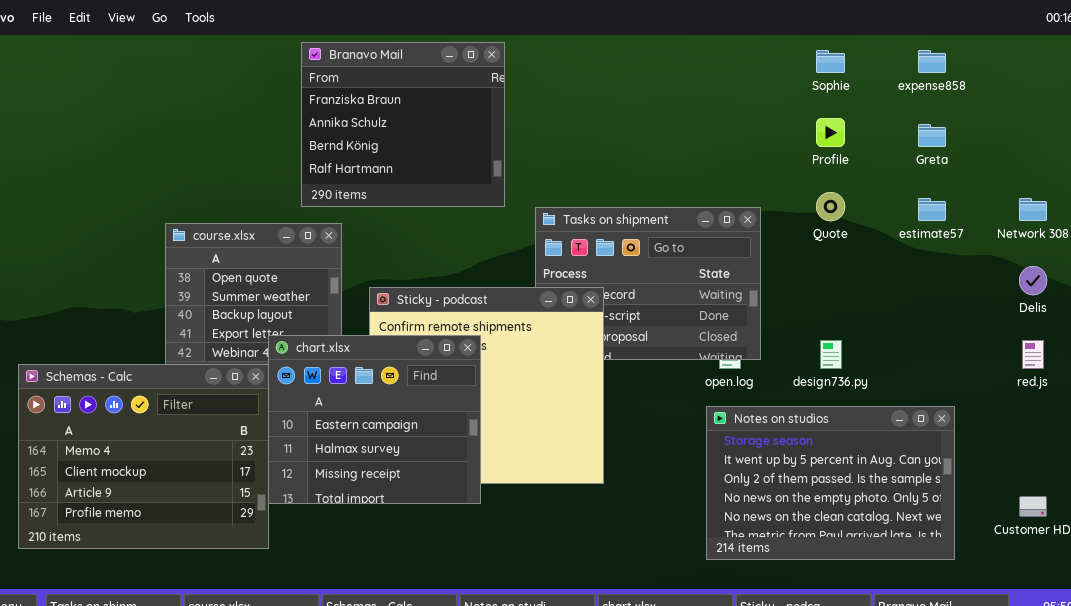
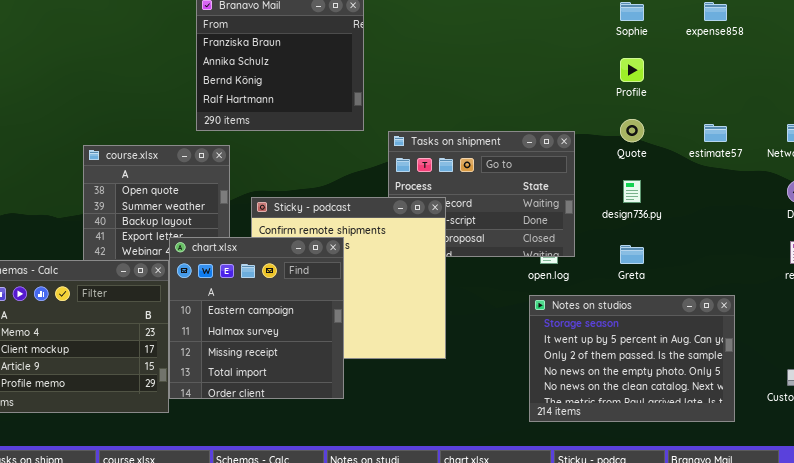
Greta: [918,124,946,147] -> [620,245,644,264], moved
chart.xlsx: [268,335,481,504] -> [169,237,344,399], resized
design736.py: [820,340,842,369] -> [623,180,641,203], moved

